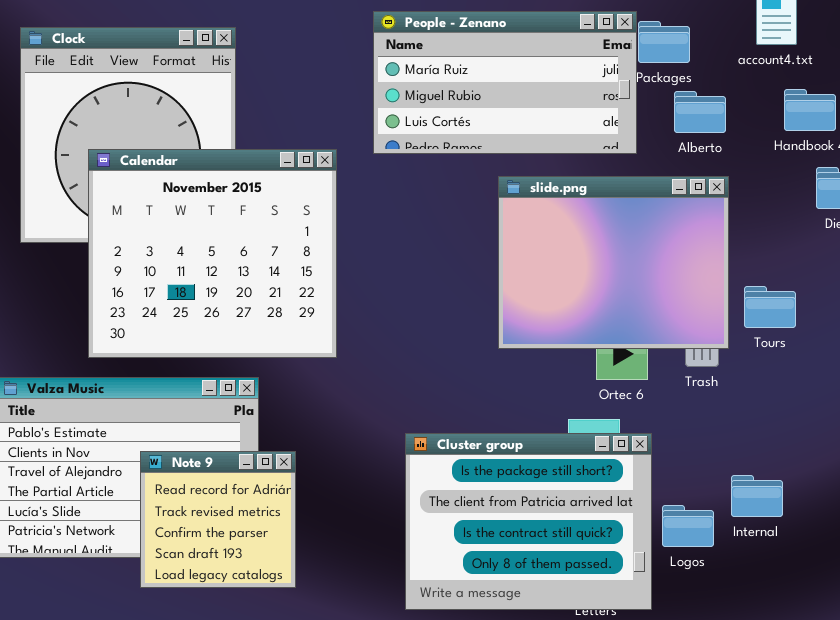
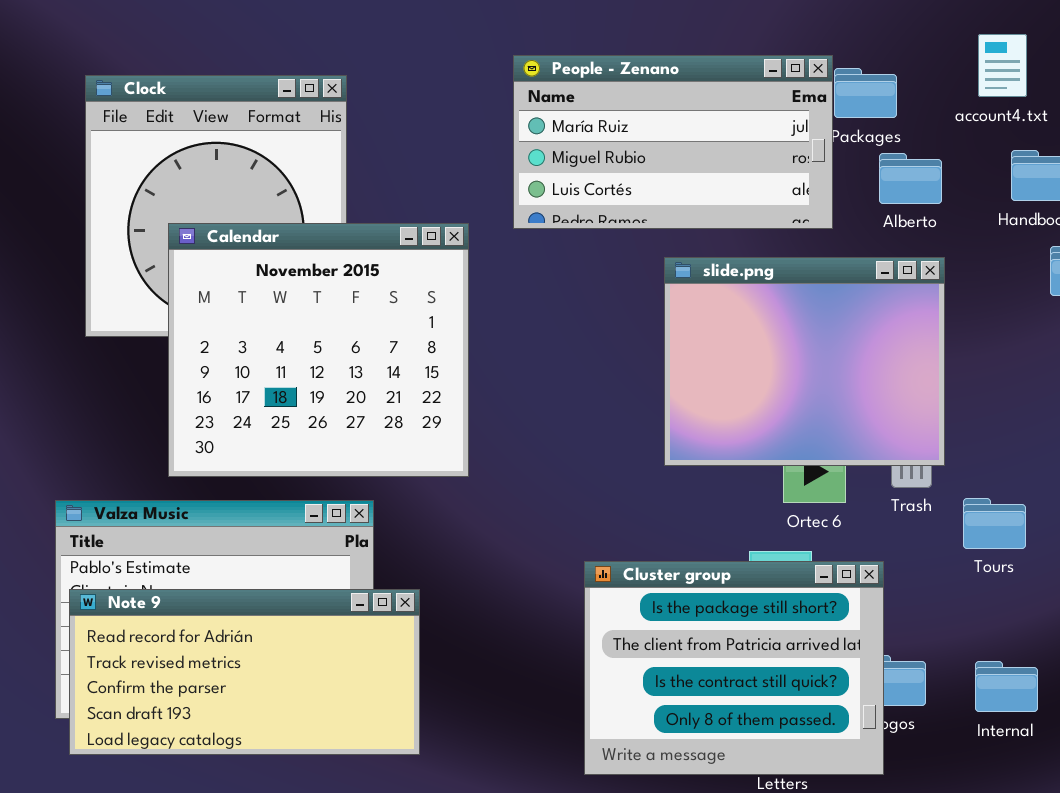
Tours: [744,286,796,328] -> [963,498,1026,549], moved
Cluster group: [405,433,652,610] -> [584,561,884,775], moved
Note 9: [140,451,296,588] -> [69,589,420,755], resized
Internal: [731,475,783,517] -> [975,661,1038,712], moved

